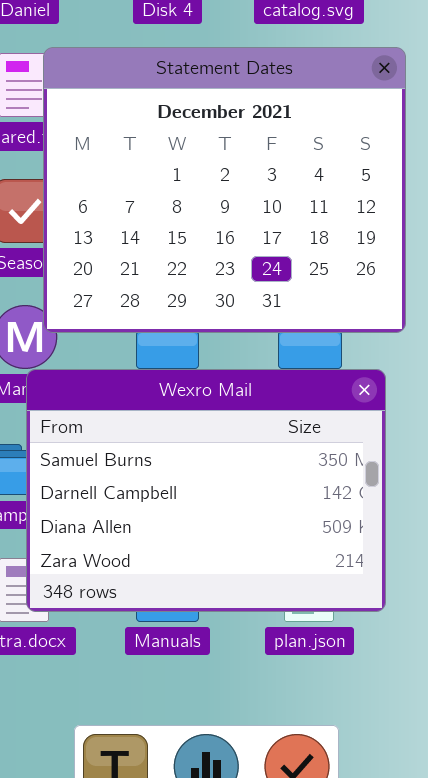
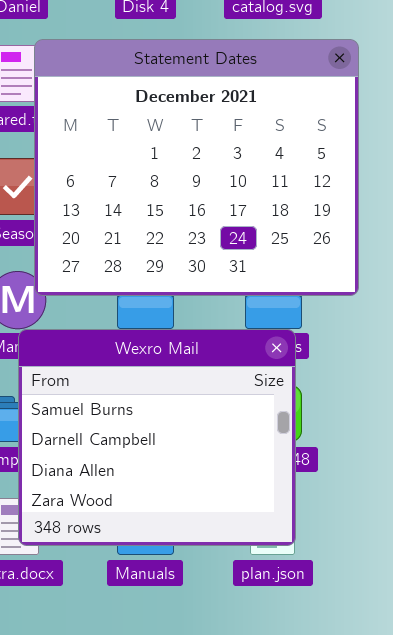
Wexro Mail: [26,369,386,612] -> [18,329,296,546], resized

